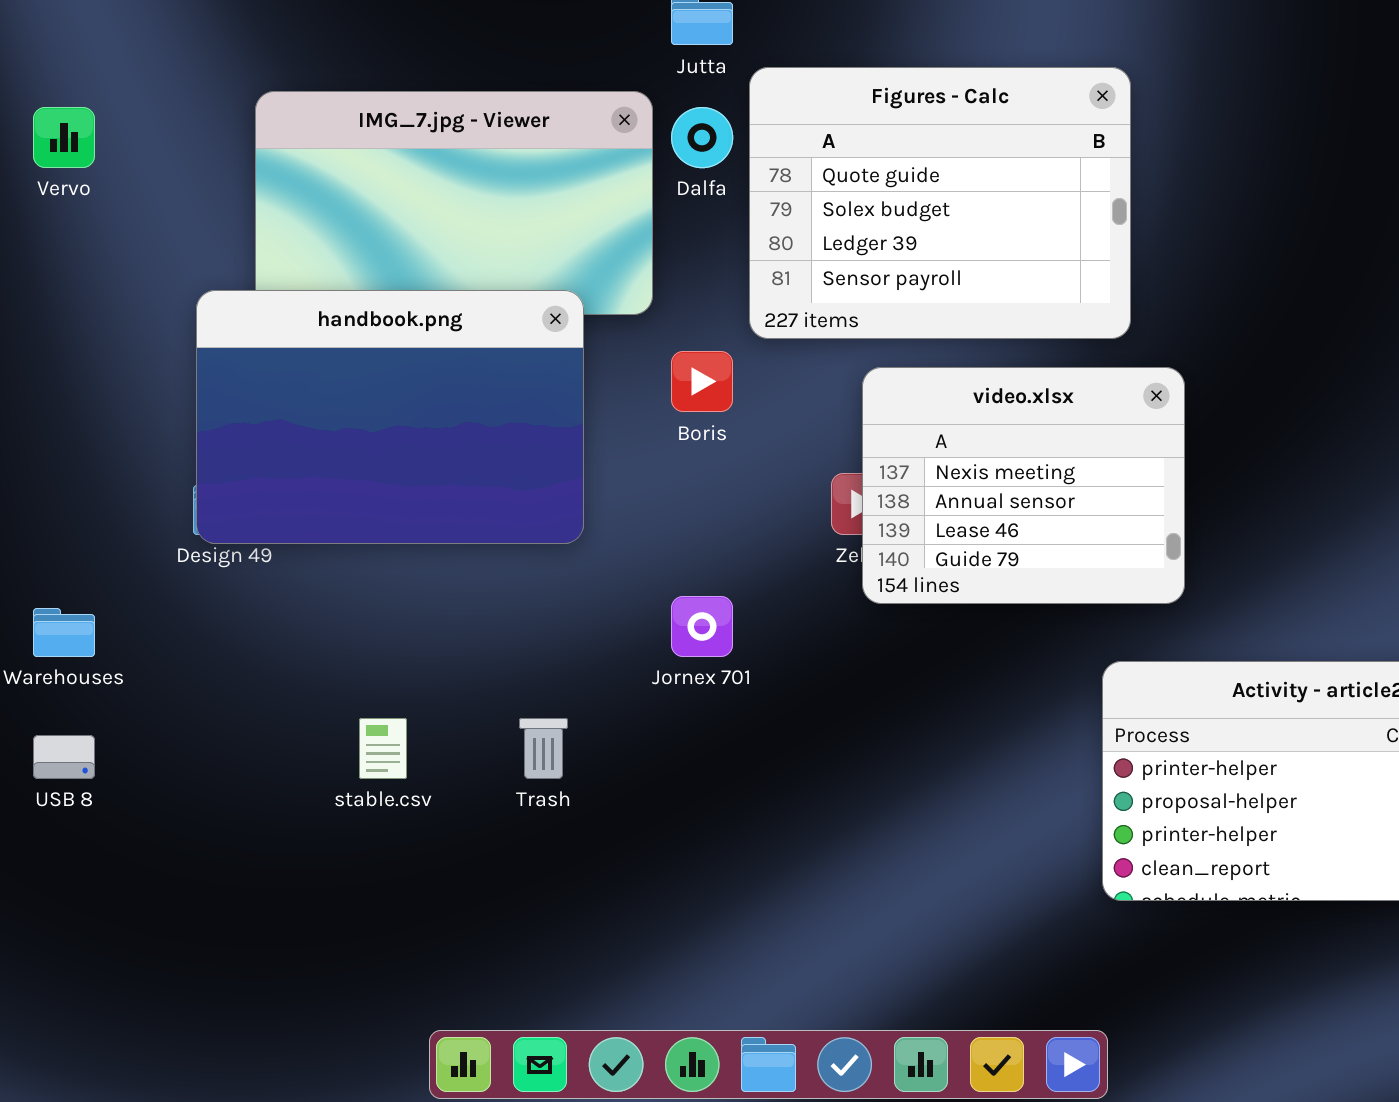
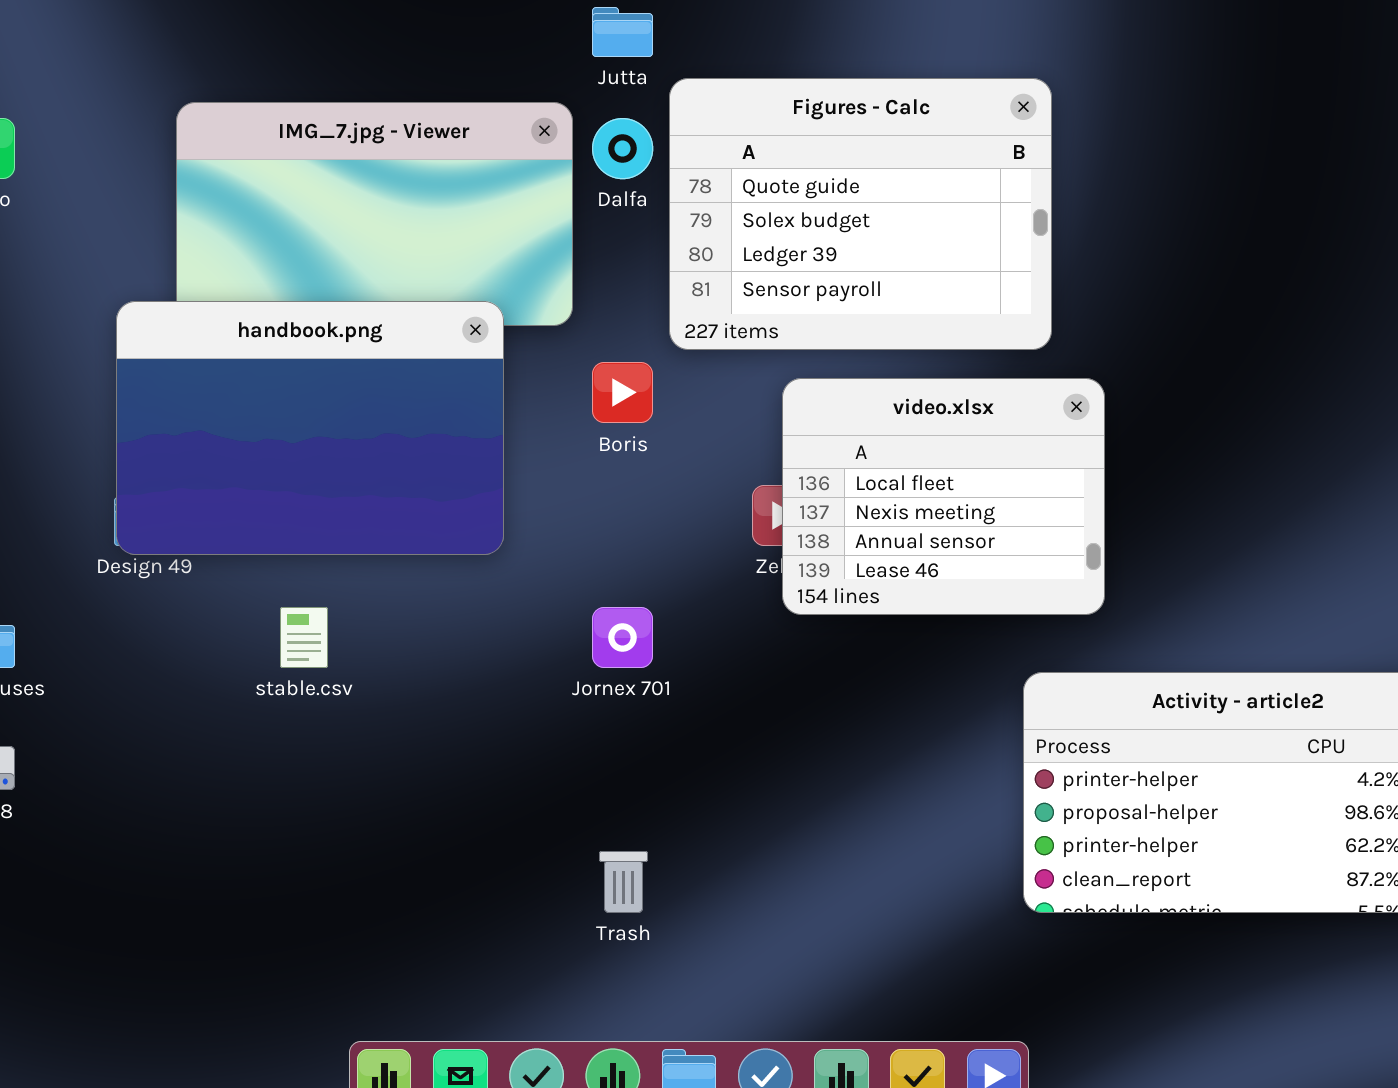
video.xlsx: [862,367,1185,604] -> [782,378,1105,615], scrolled up 1 row
stable.csv: [359,718,407,779] -> [280,607,328,668], moved
Trash: [519,718,568,779] -> [599,851,648,913], moved

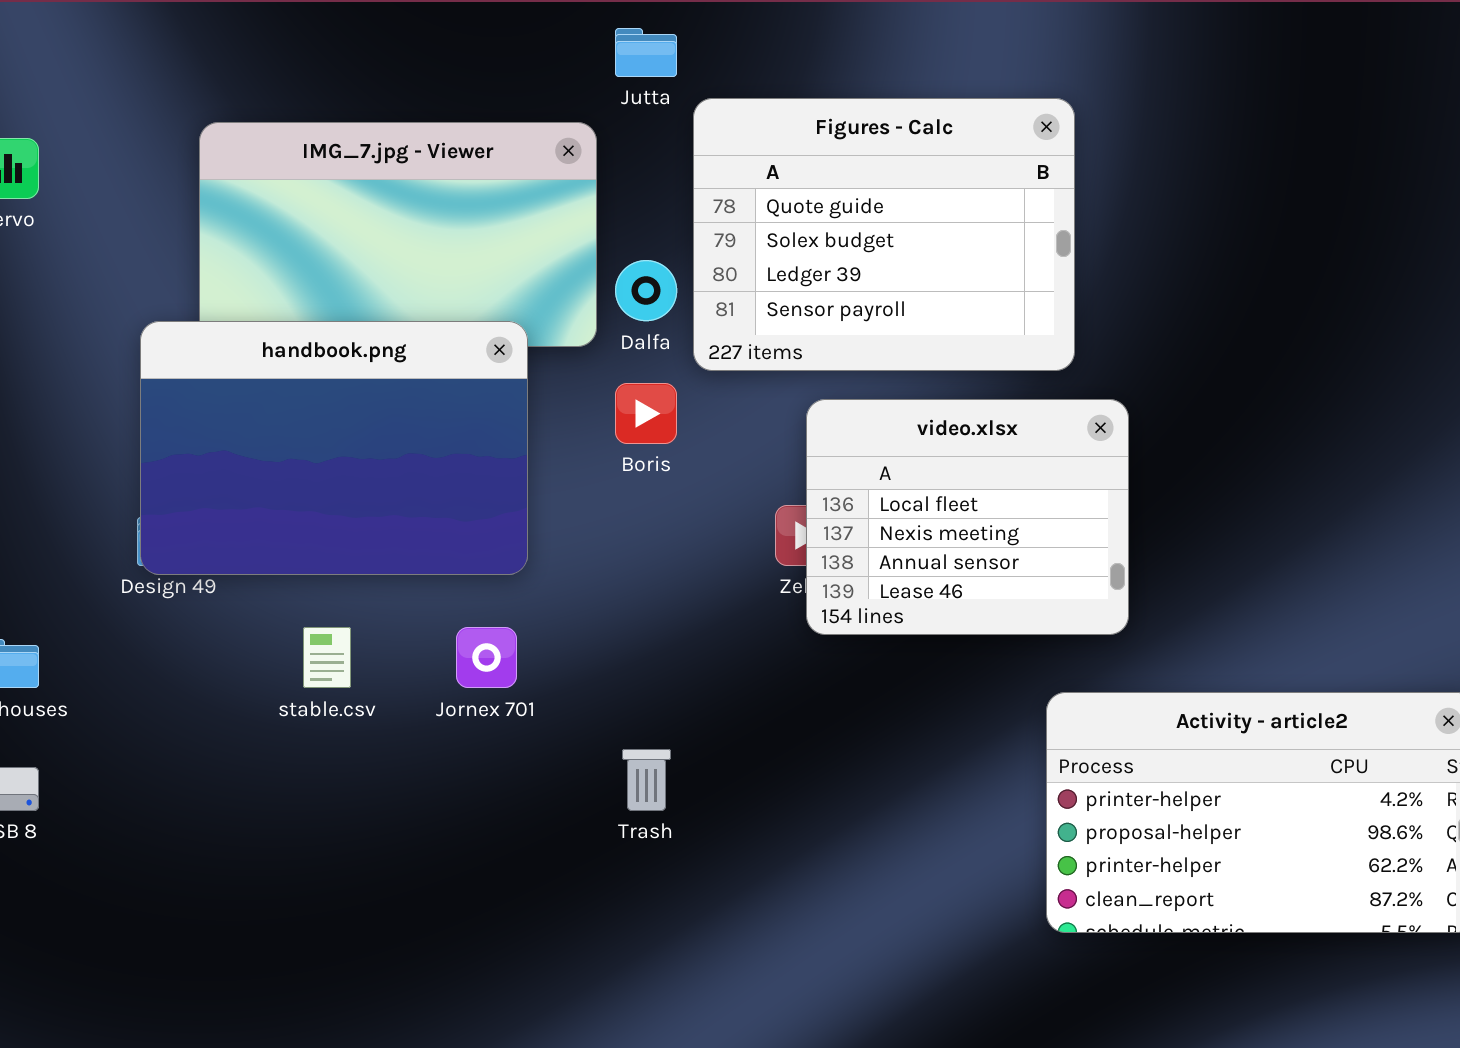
Dalfa: [592,118,653,179] -> [615,260,677,321], moved
Jornex 701: [592,607,653,668] -> [456,627,517,688], moved
Trash: [599,851,648,913] -> [622,749,671,811], moved

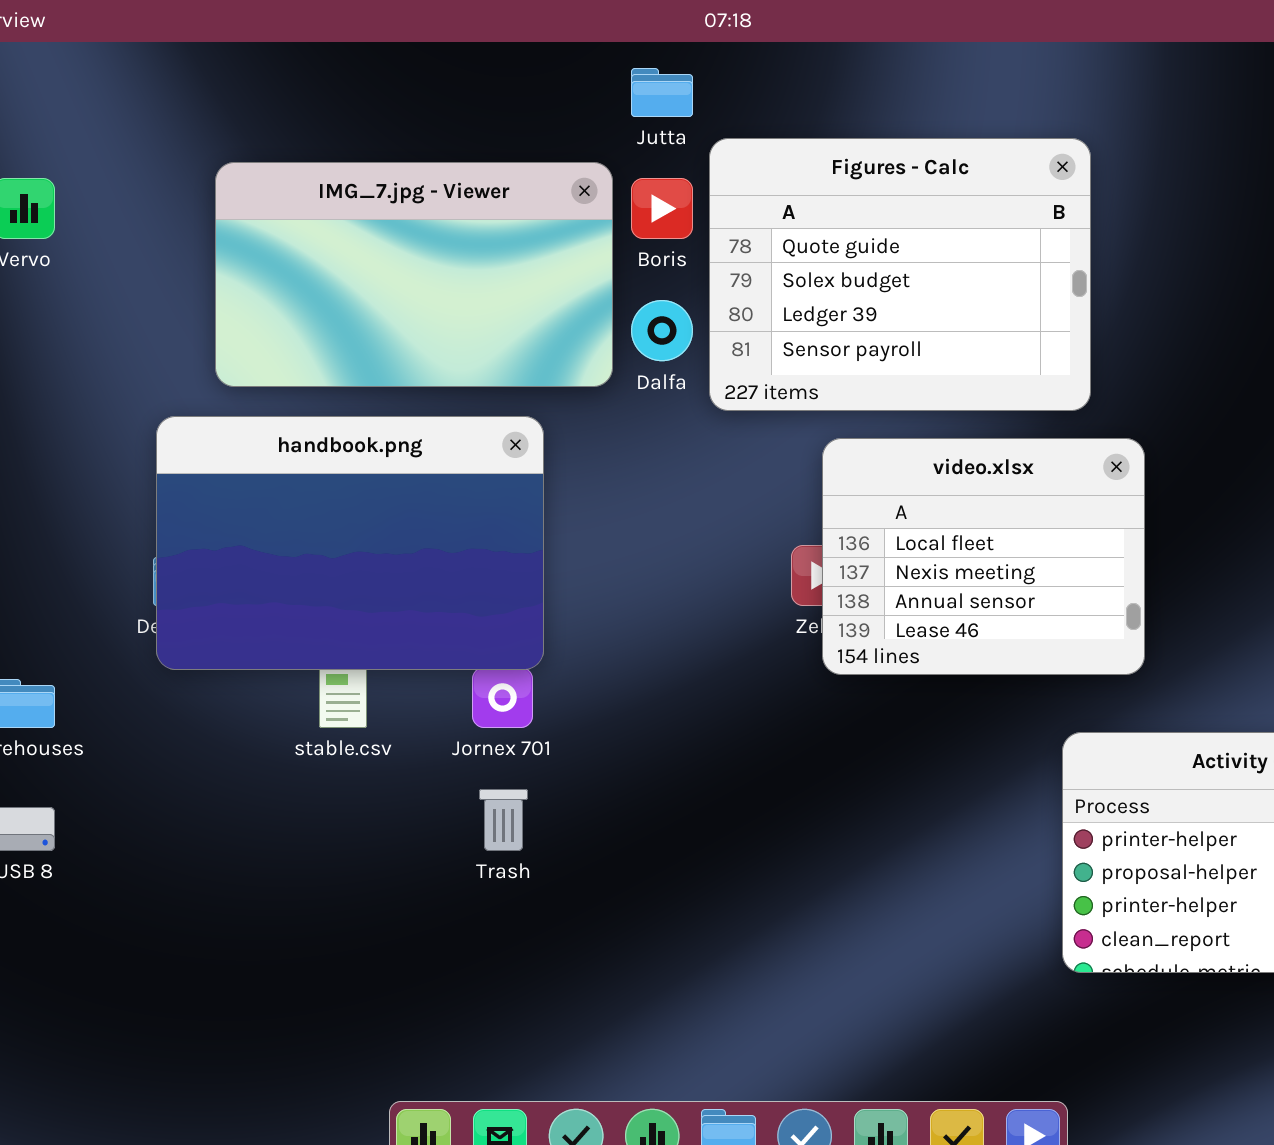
handbook.png: [140,321,528,575] -> [156,416,544,670], moved
Boris: [615,383,677,444] -> [631,178,693,239], moved
Trash: [622,749,671,811] -> [479,789,528,851], moved

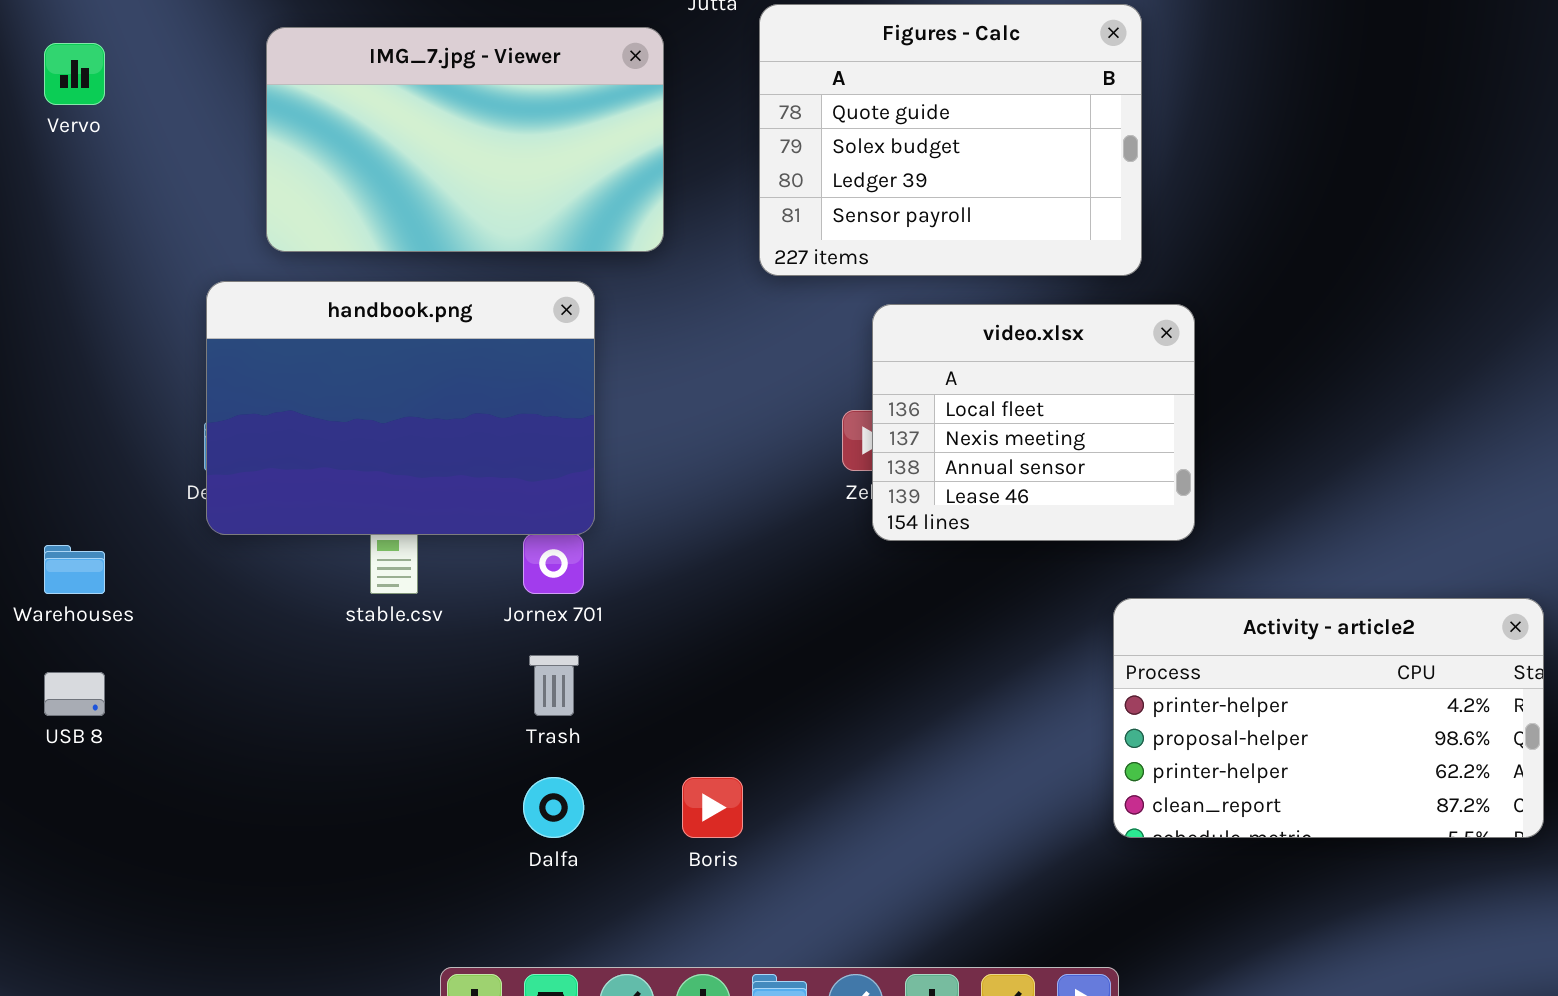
Boris: [631,178,693,239] -> [682,777,743,838], moved
Dalfa: [631,300,693,361] -> [523,777,584,838], moved

